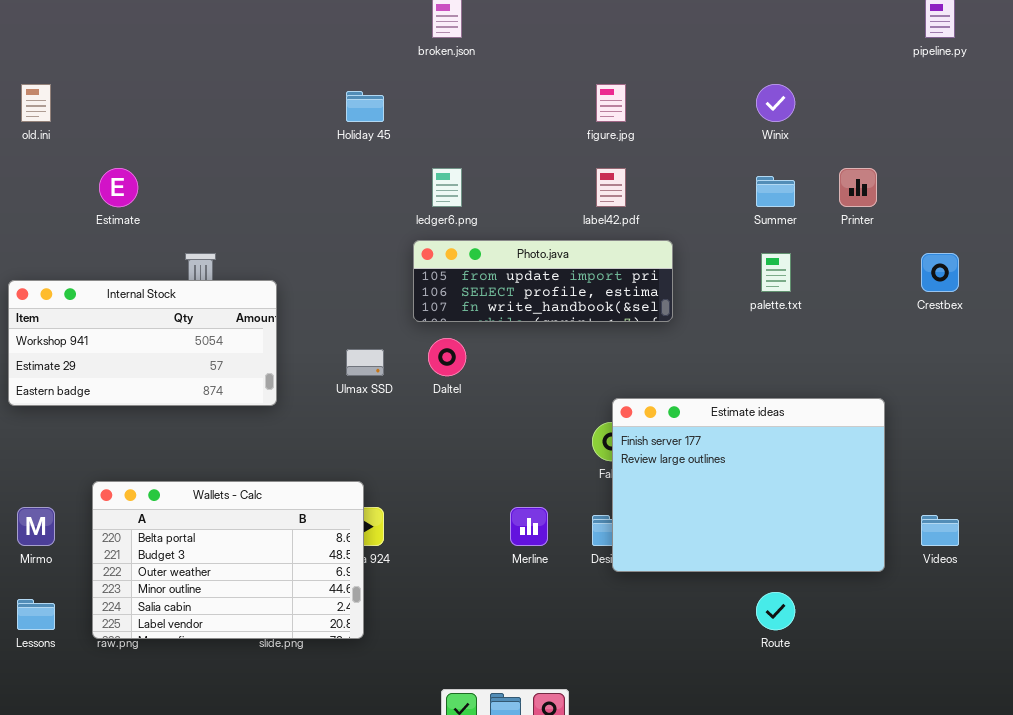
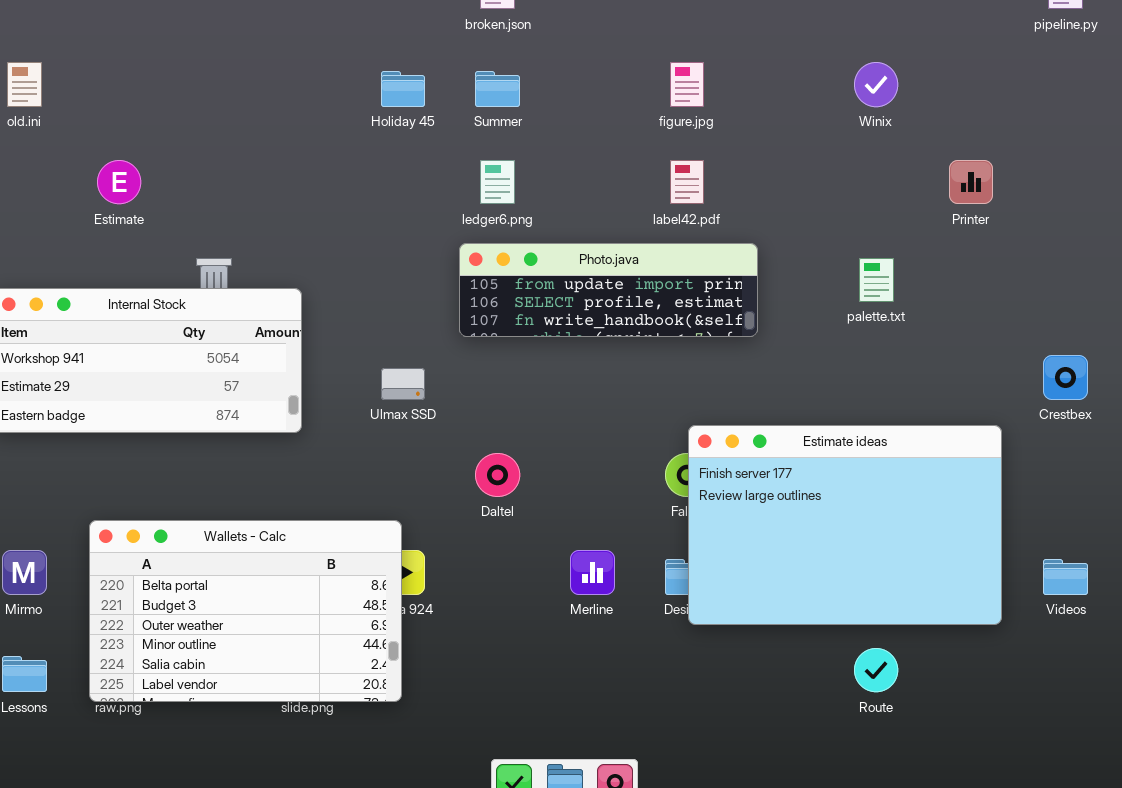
Summer: [756,176,795,207] -> [475,71,520,107], moved
Crestbex: [921,253,959,292] -> [1043,355,1088,400], moved
Daltel: [428,338,466,376] -> [475,453,520,497], moved

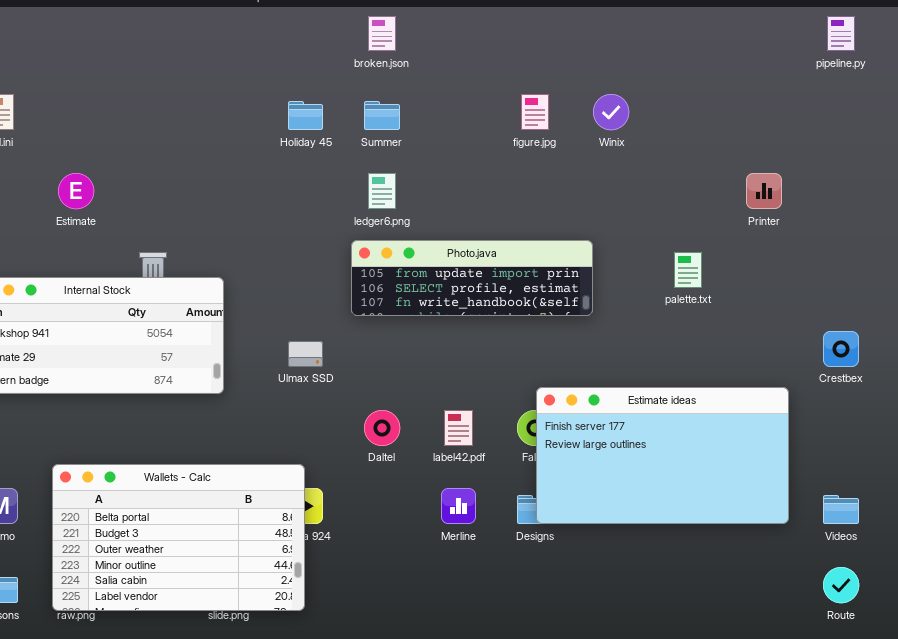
Winix: [854,62,898,107] -> [593,94,629,130], moved
label42.pdf: [670,160,704,204] -> [444,410,473,446], moved
Estimate ideas: [688,425,1002,625] -> [536,387,789,524], resized
Route: [854,648,898,692] -> [823,567,859,603], moved

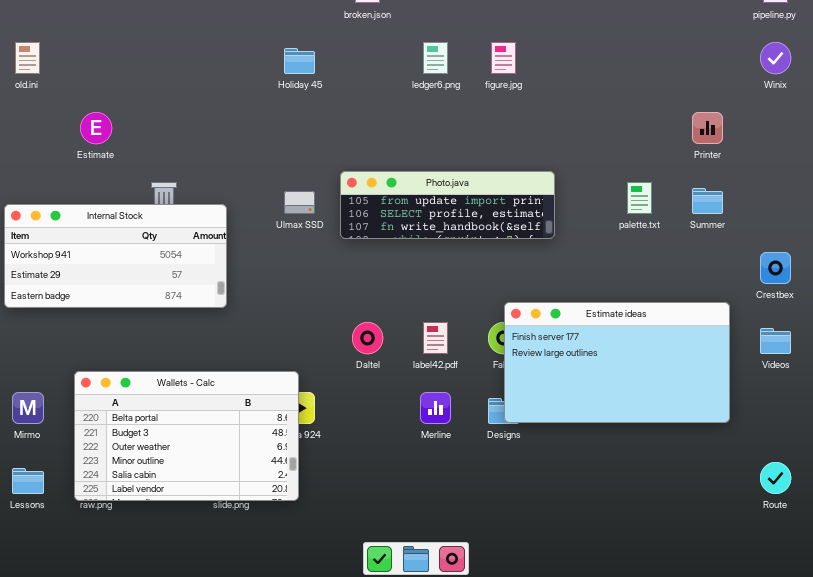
Winix: [593,94,629,130] -> [760,42,791,74], moved
Summer: [364,101,400,130] -> [692,188,723,214], moved
ledger6.png: [368,173,396,209] -> [423,42,448,74], moved
Ulmax SSD: [288,341,323,367] -> [284,191,315,214], moved
Videos: [823,495,859,524] -> [760,328,791,354], moved

